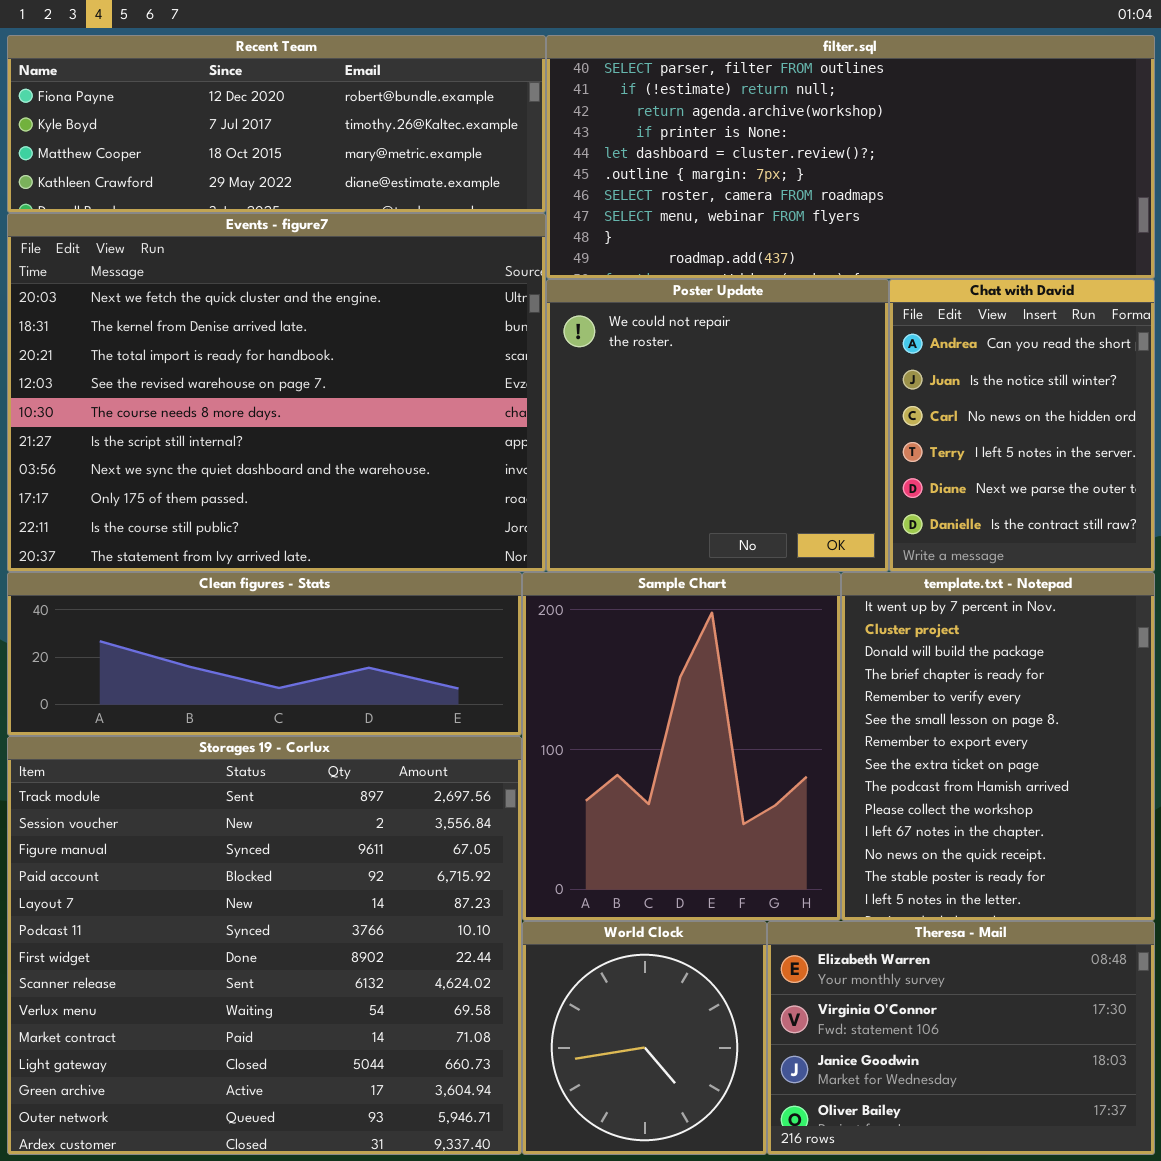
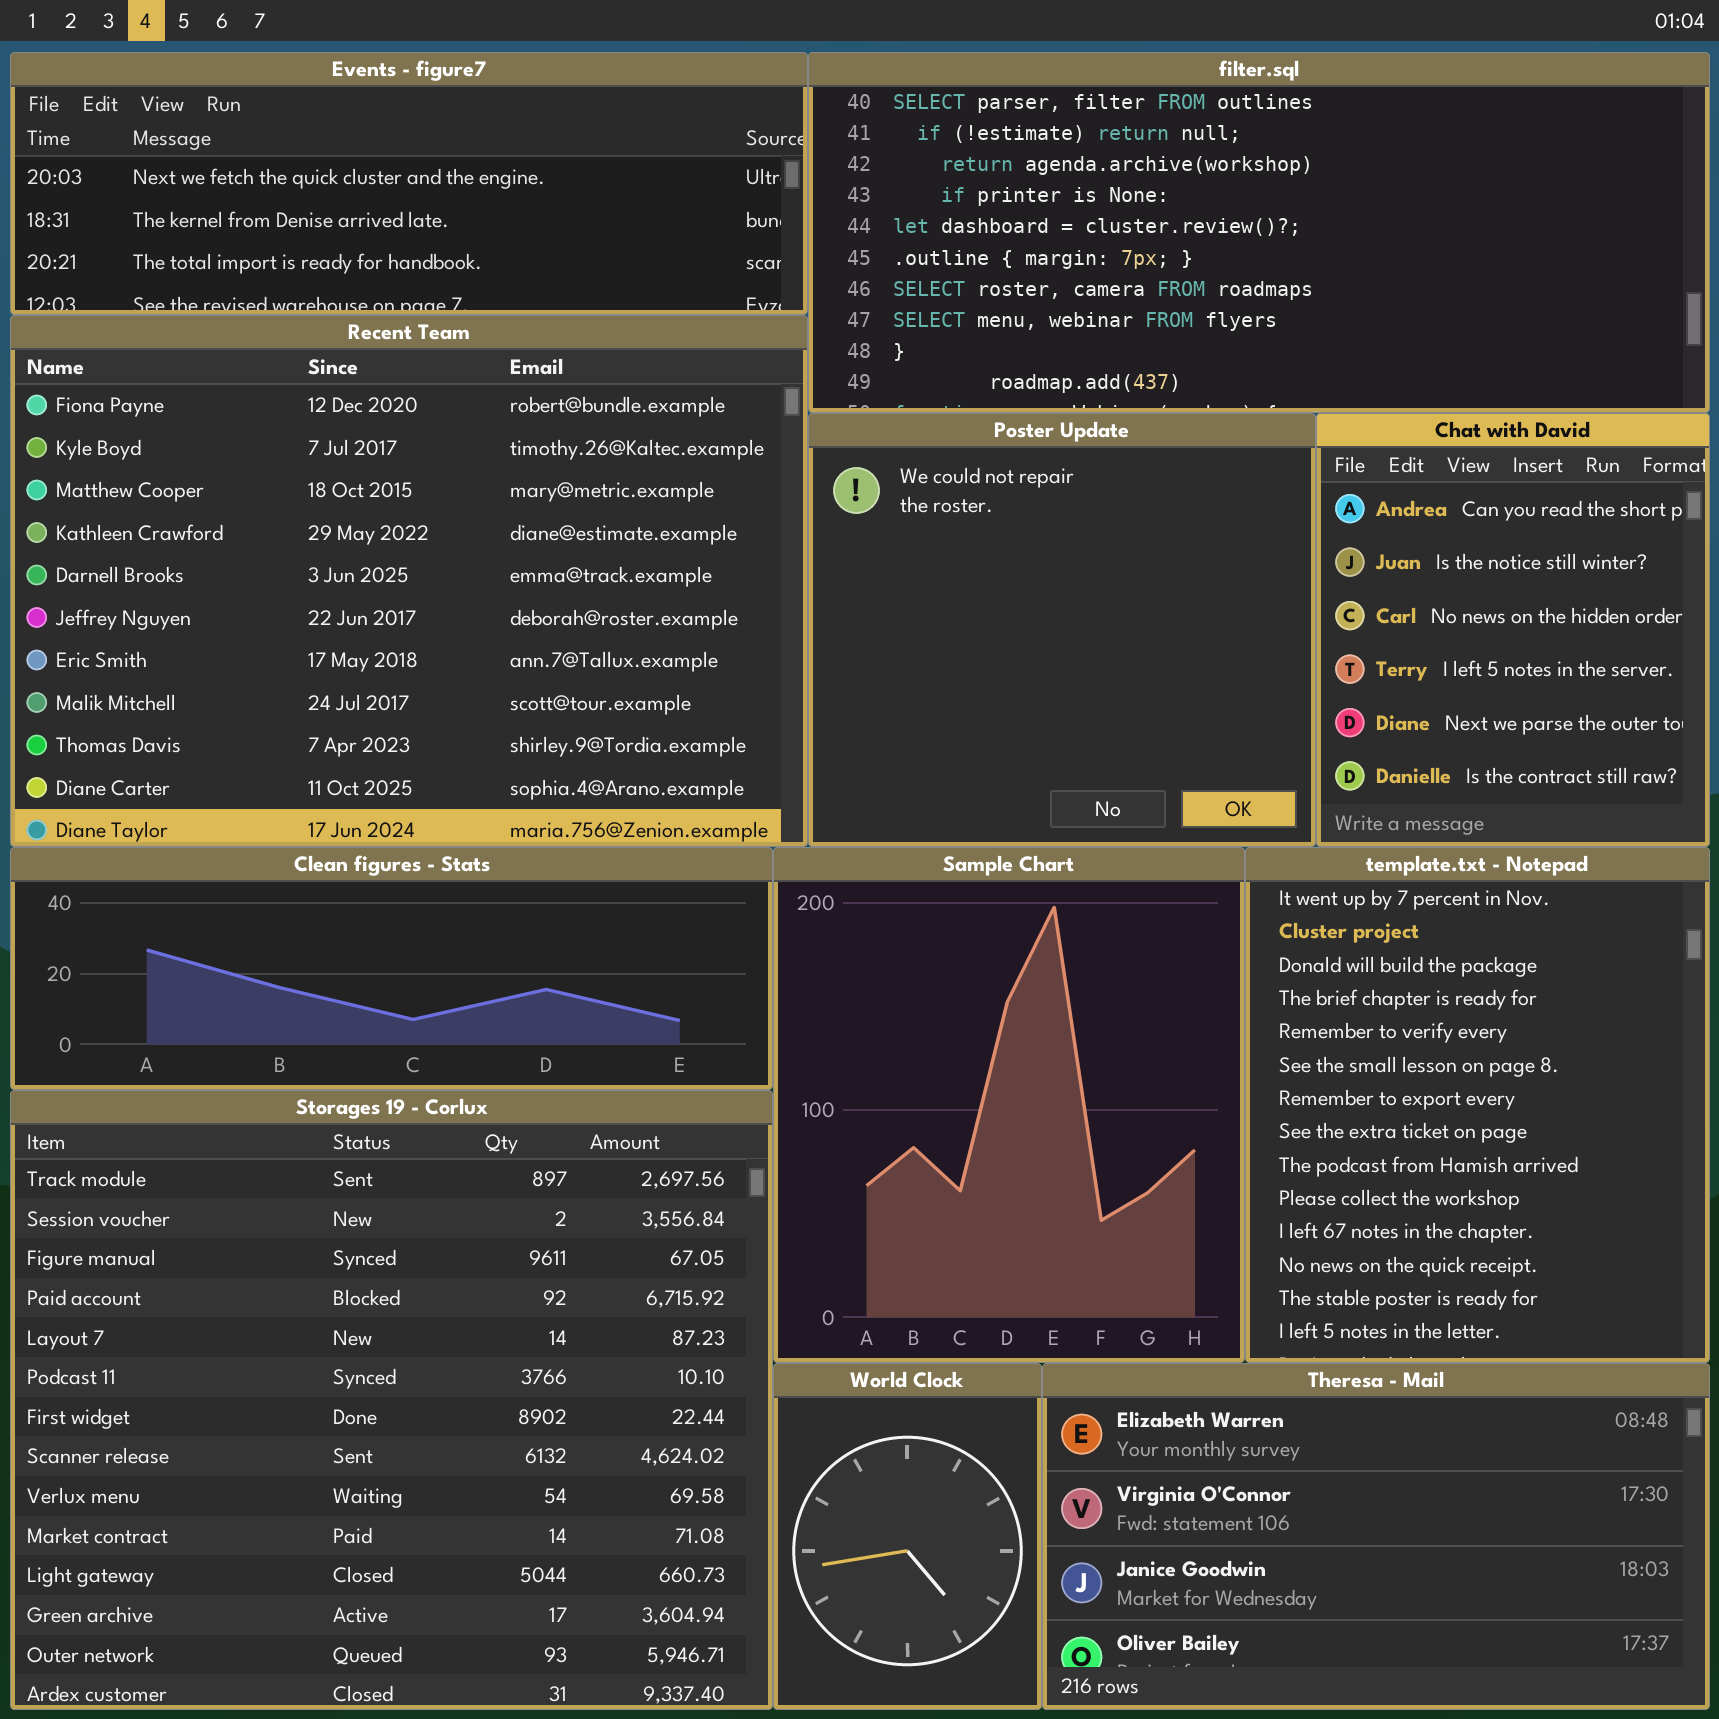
Recent Team: [7,35,546,213] -> [10,315,808,847], moved, resized
Events - figure7: [7,213,546,572] -> [10,52,808,315], moved, resized
World Clock: [522,921,767,1155] -> [773,1363,1042,1710], resized
Theresa - Mail: [767,921,1155,1155] -> [1042,1363,1710,1710], resized

